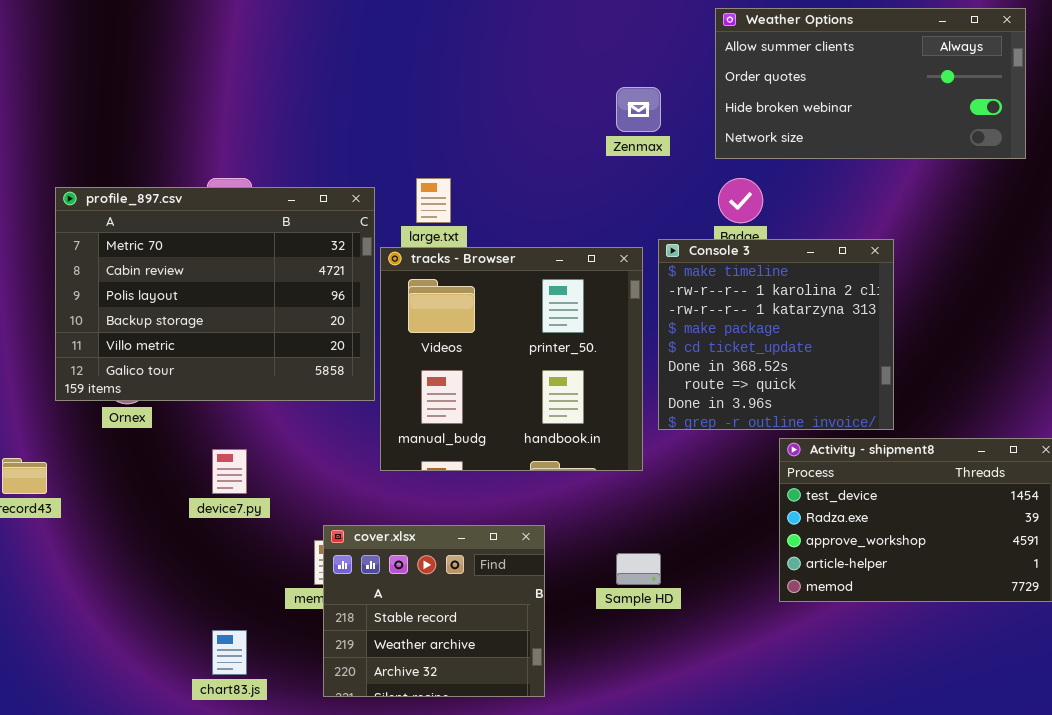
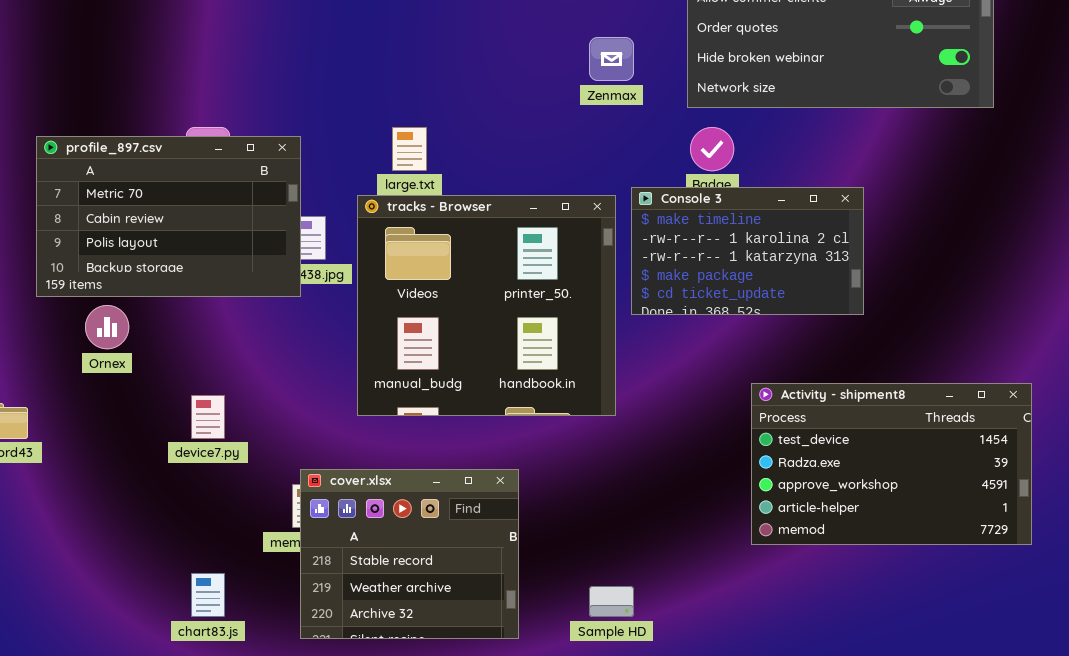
profile_897.csv: [55,187,375,401] -> [36,136,301,297], resized
Console 3: [658,239,894,430] -> [631,187,864,315], resized
Sample HD: [616,553,661,585] -> [589,586,634,617], moved

